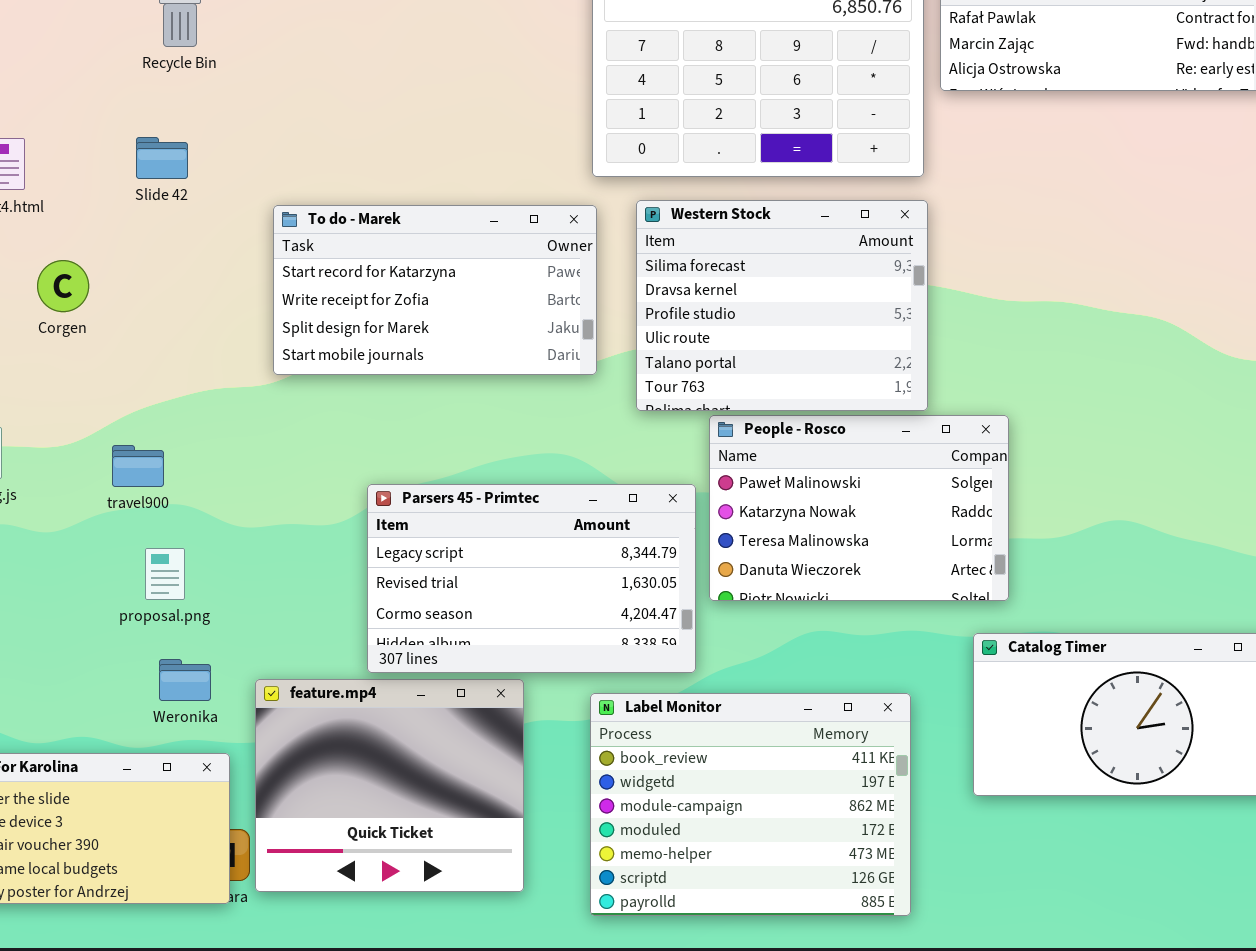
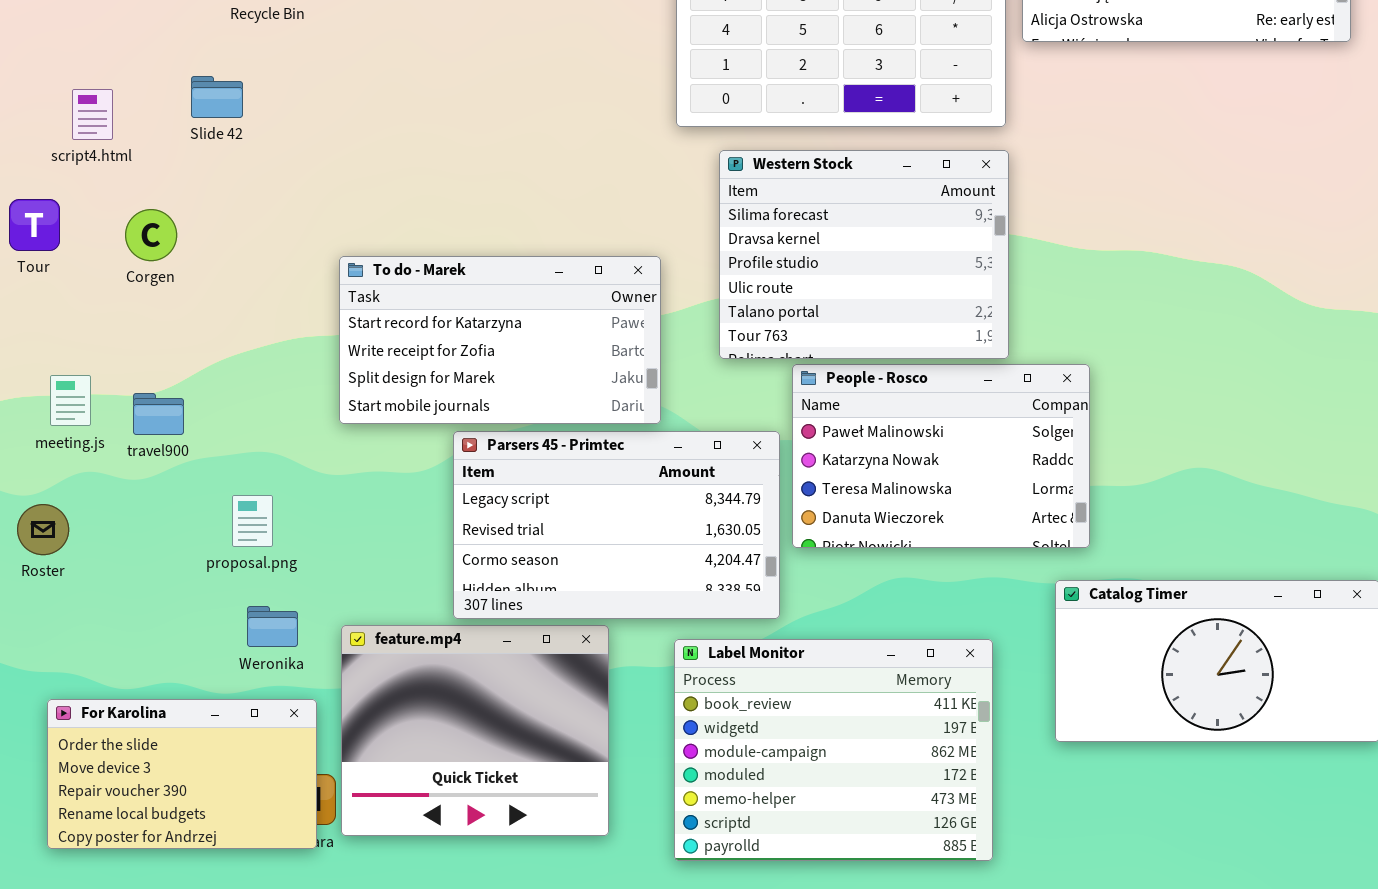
Slide 42: [136,137,188,179] -> [191,76,243,118], moved
To do - Marek: [273,205,597,375] -> [339,256,661,424], moved
travel900: [112,445,164,487] -> [133,393,184,435], moved

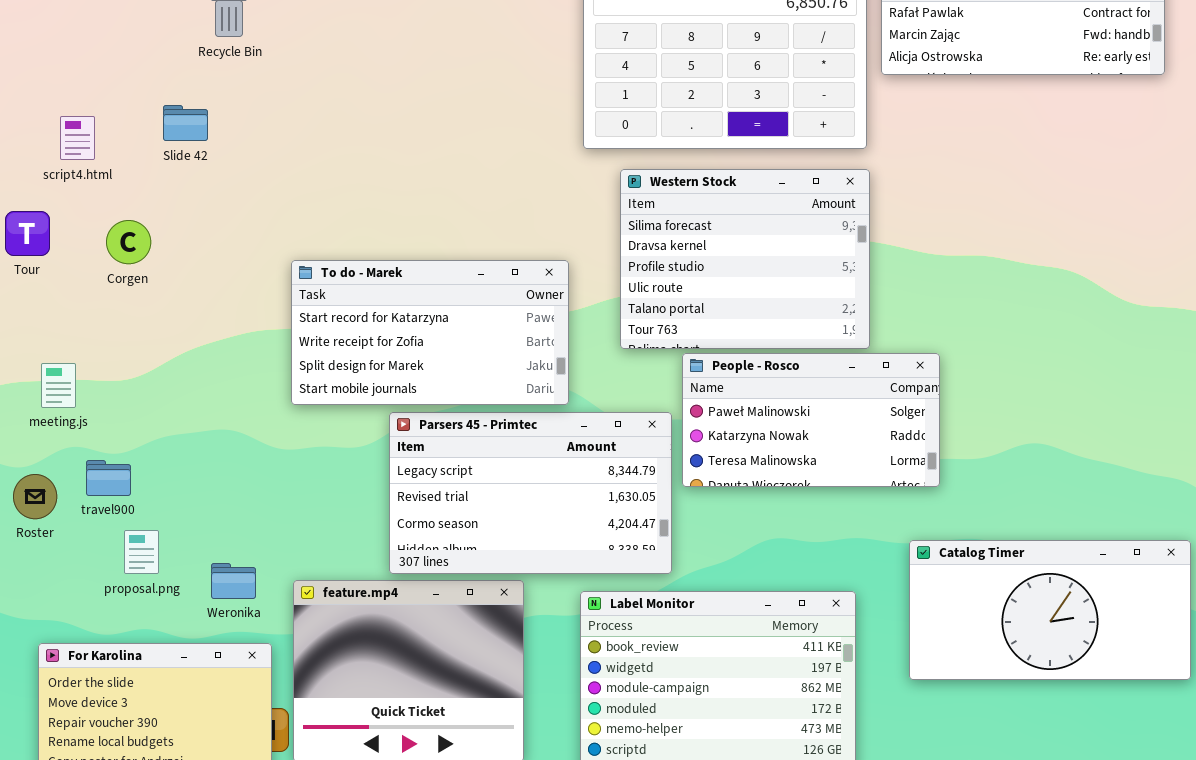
People - Rosco: [792,364,1090,548] -> [682,353,940,487], resized
travel900: [133,393,184,435] -> [86,460,131,496], moved
proposal.png: [232,495,273,547] -> [124,530,159,574], moved

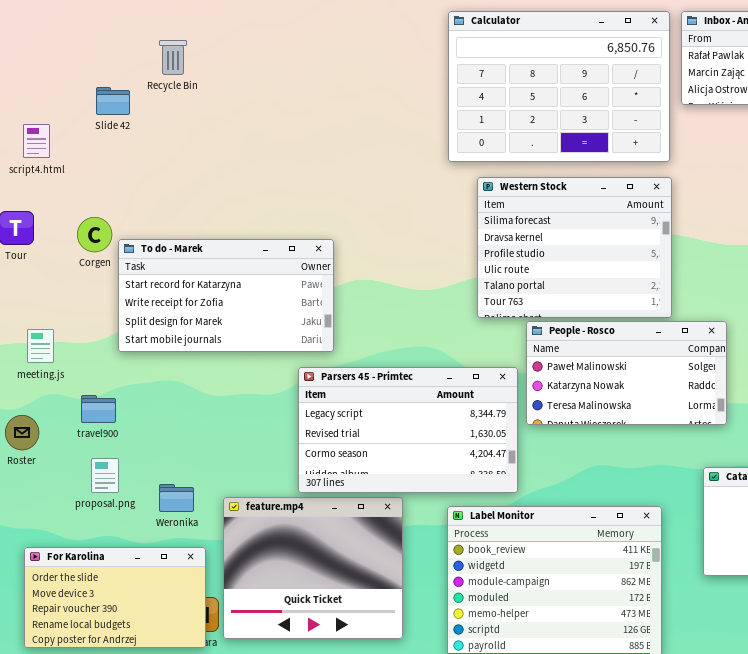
Slide 42: [163,105,208,141] -> [96,87,130,115], moved
script4.html: [60,116,95,160] -> [23,124,50,158], moved
To do - Marek: [291,260,569,405] -> [118,239,334,352], moved
travel900: [86,460,131,496] -> [81,395,116,423], moved

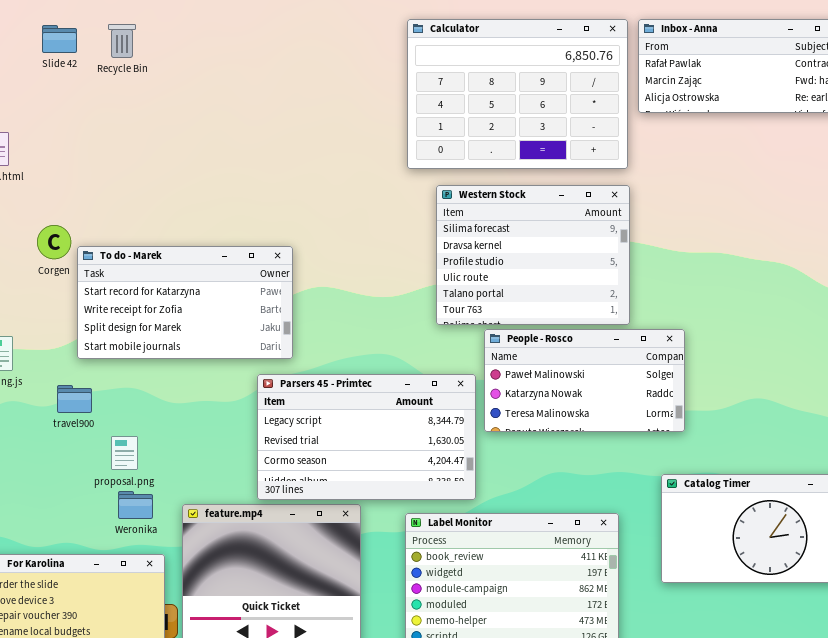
Recycle Bin: [159,40,187,75] -> [108,24,136,58], moved
Slide 42: [96,87,130,115] -> [42,25,77,53], moved
travel900: [81,395,116,423] -> [57,385,92,413], moved
proposal.png: [91,458,119,493] -> [111,436,138,470], moved

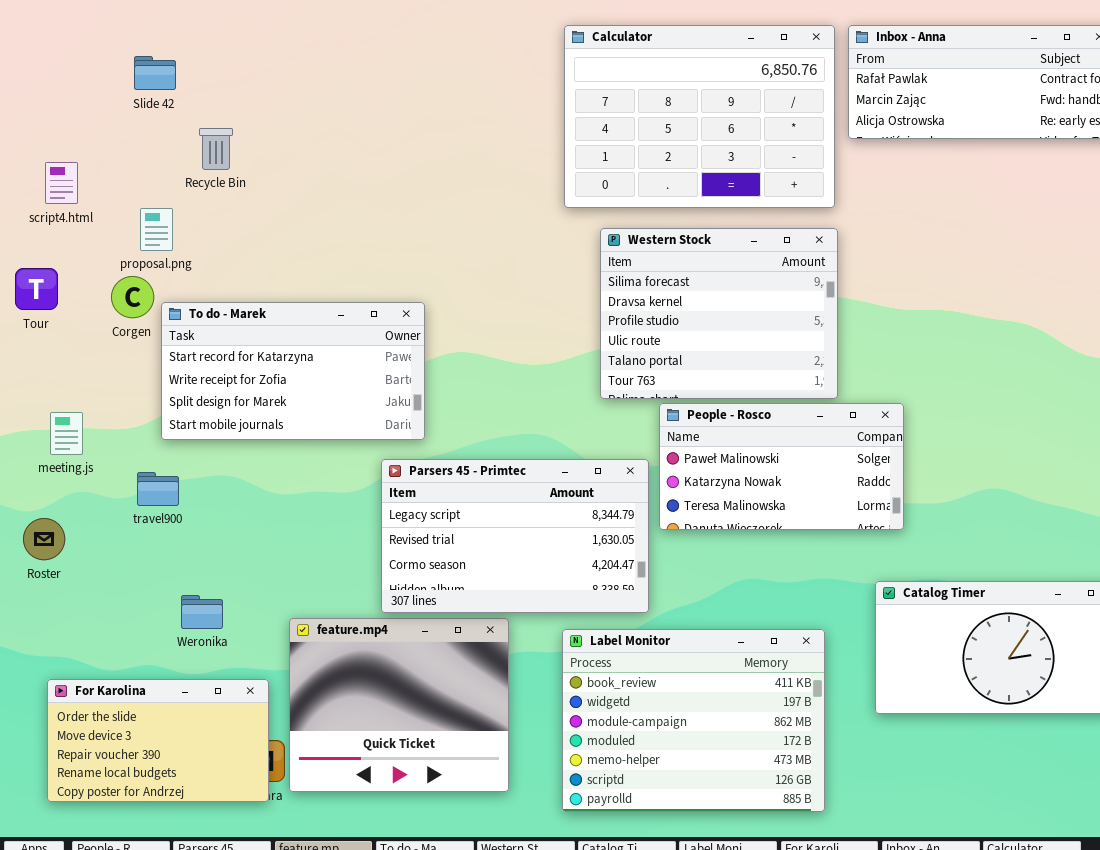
Recycle Bin: [108,24,136,58] -> [199,128,233,170], moved
Slide 42: [42,25,77,53] -> [134,56,176,90], moved
proposal.png: [111,436,138,470] -> [140,208,173,251], moved
Weronika: [118,491,153,519] -> [181,595,223,629], moved

